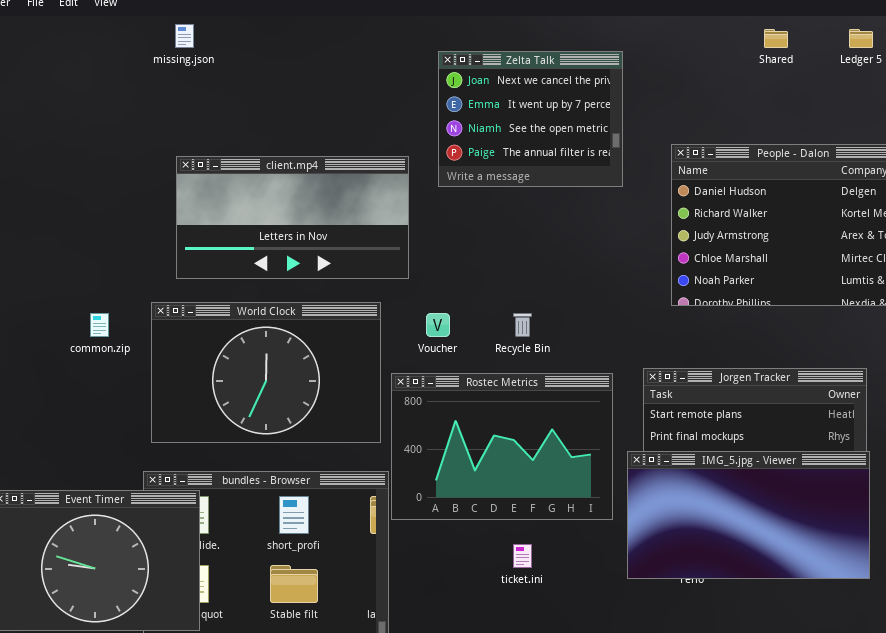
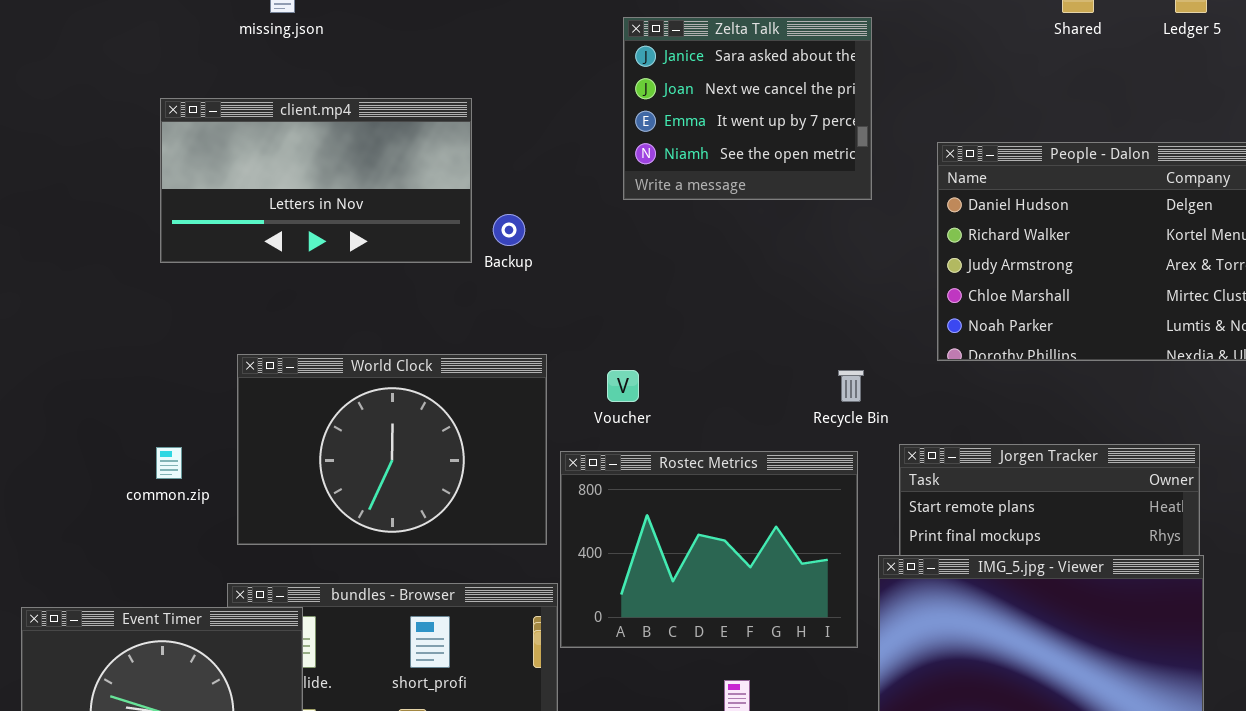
Zelta Talk: [438,51,623,187] -> [623,17,872,200], scrolled up 1 row
client.mp4: [176,156,409,279] -> [160,98,472,263], moved
common.zip: [90,313,109,337] -> [156,447,182,479], moved
Recycle Bin: [513,313,532,337] -> [838,370,864,402], moved

